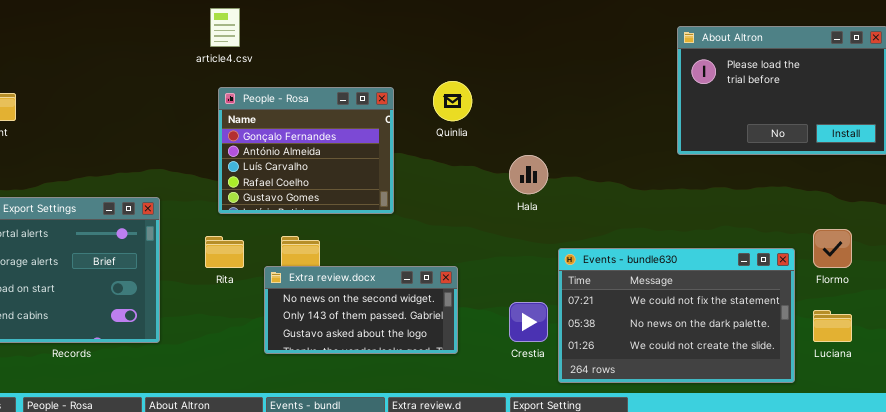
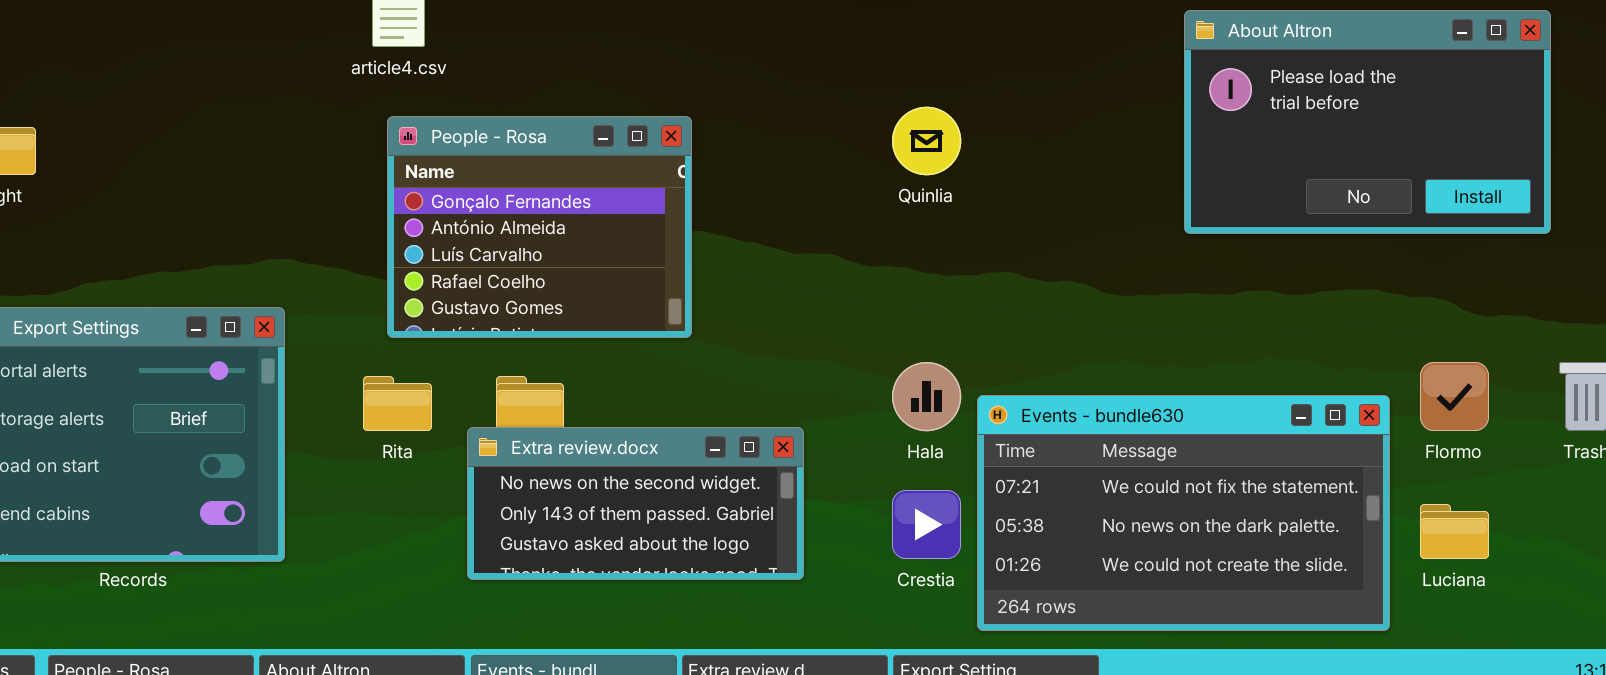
Quinlia: [433,81,472,121] -> [892,107,961,175], moved
Hala: [509,155,548,194] -> [892,362,961,431], moved

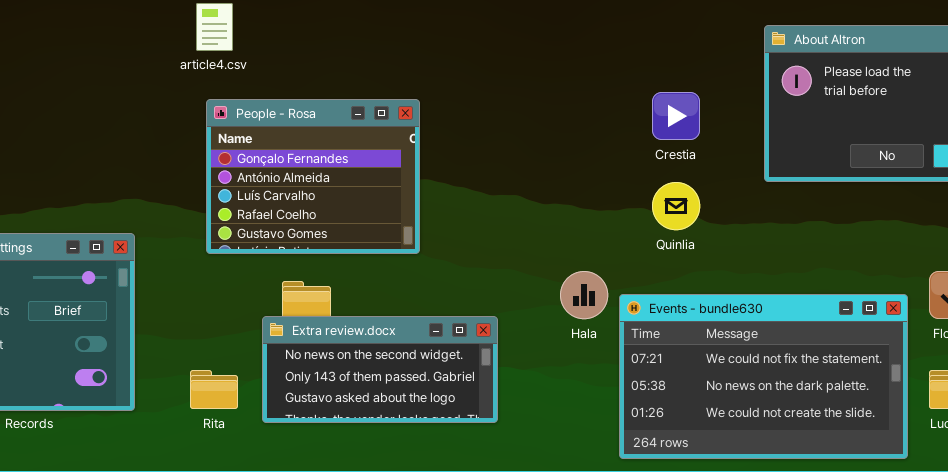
Quinlia: [892,107,961,175] -> [652,182,700,230], moved
Rita: [363,376,432,431] -> [190,370,238,409], moved
Crestia: [892,490,961,559] -> [652,92,700,140], moved

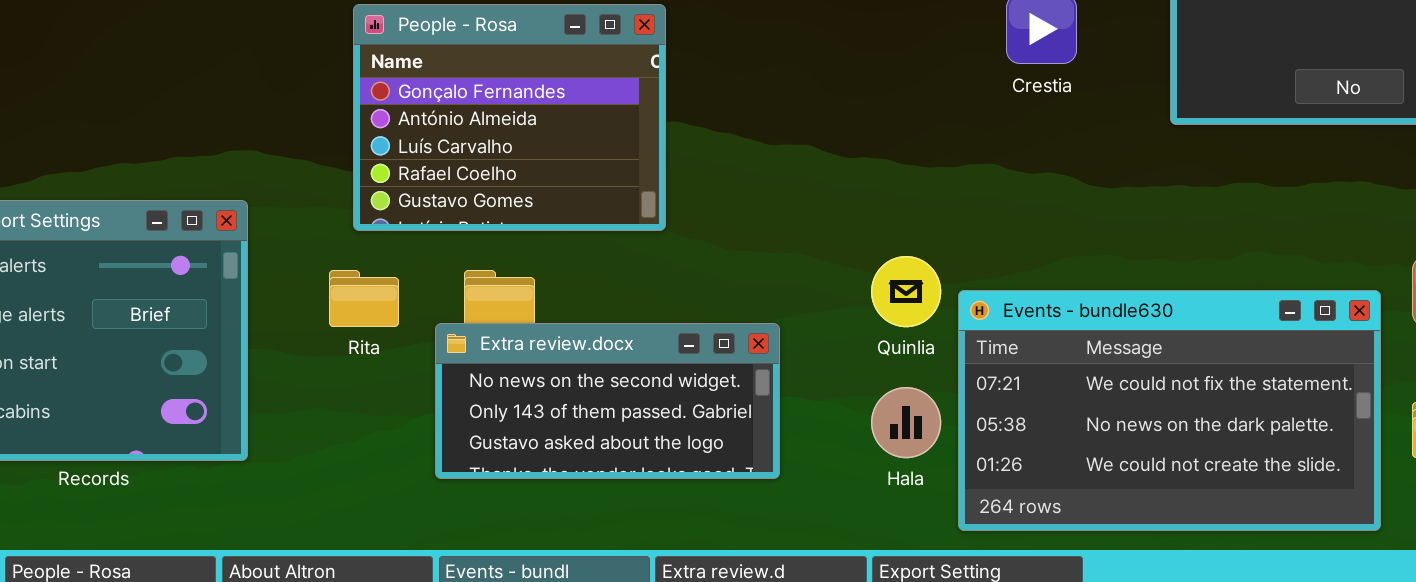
Quinlia: [652,182,700,230] -> [871,256,941,327], moved
Hala: [560,271,608,319] -> [871,387,941,458], moved
Rita: [190,370,238,409] -> [329,270,399,327], moved

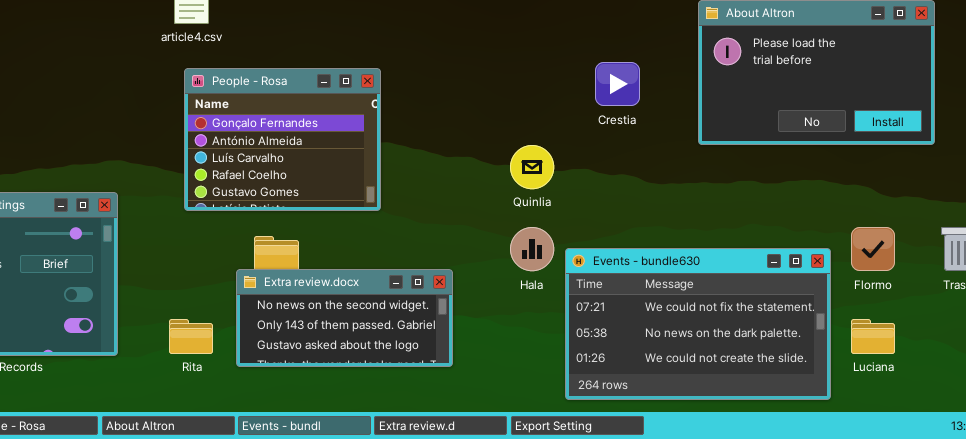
Quinlia: [871,256,941,327] -> [510,145,554,189], moved
Rita: [329,270,399,327] -> [169,319,213,354], moved
Hala: [871,387,941,458] -> [510,227,554,271], moved

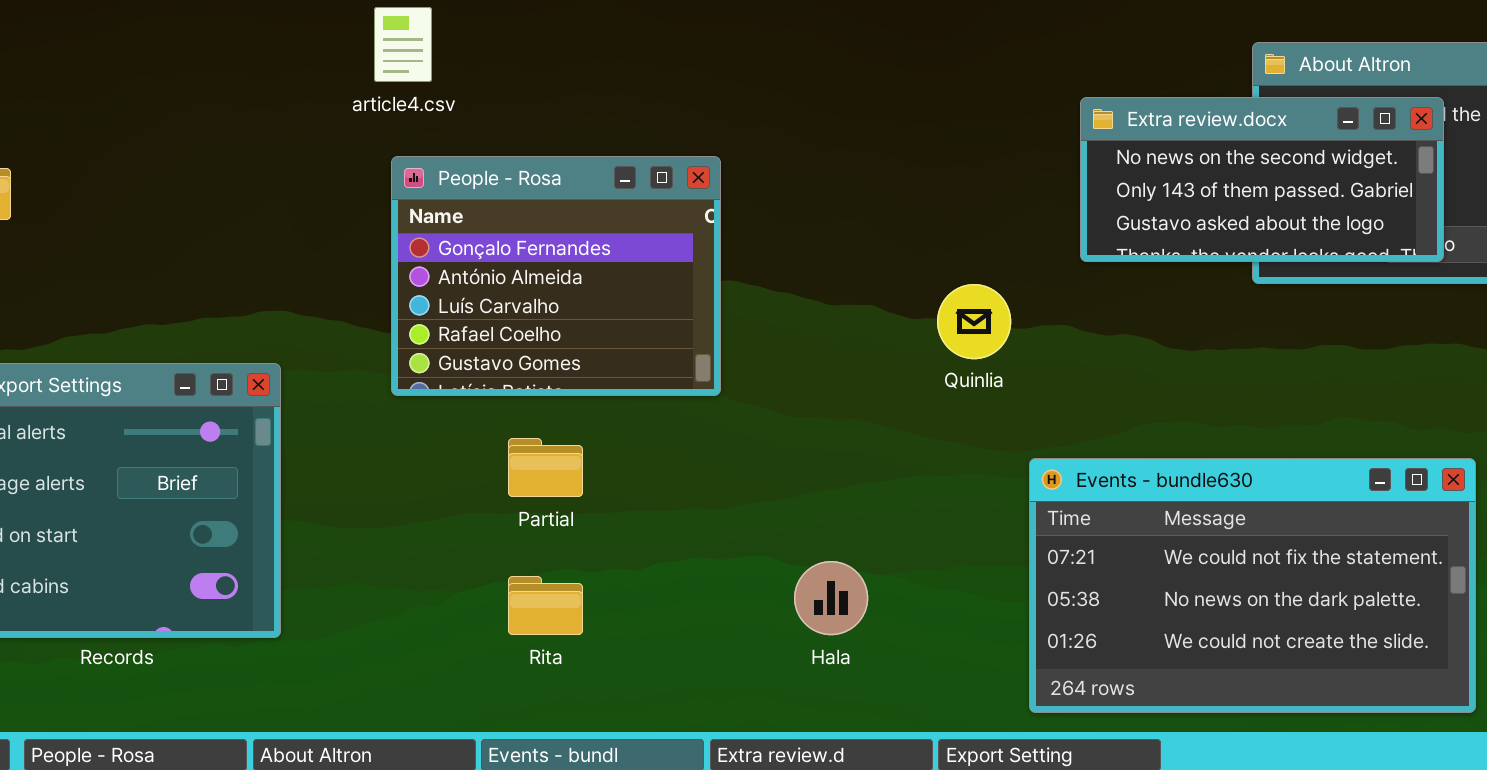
Hala: [510,227,554,271] -> [794,561,868,635], moved
Extra review.docx: [236,269,453,367] -> [1080,97,1444,262], moved
Rita: [169,319,213,354] -> [508,576,583,635], moved

